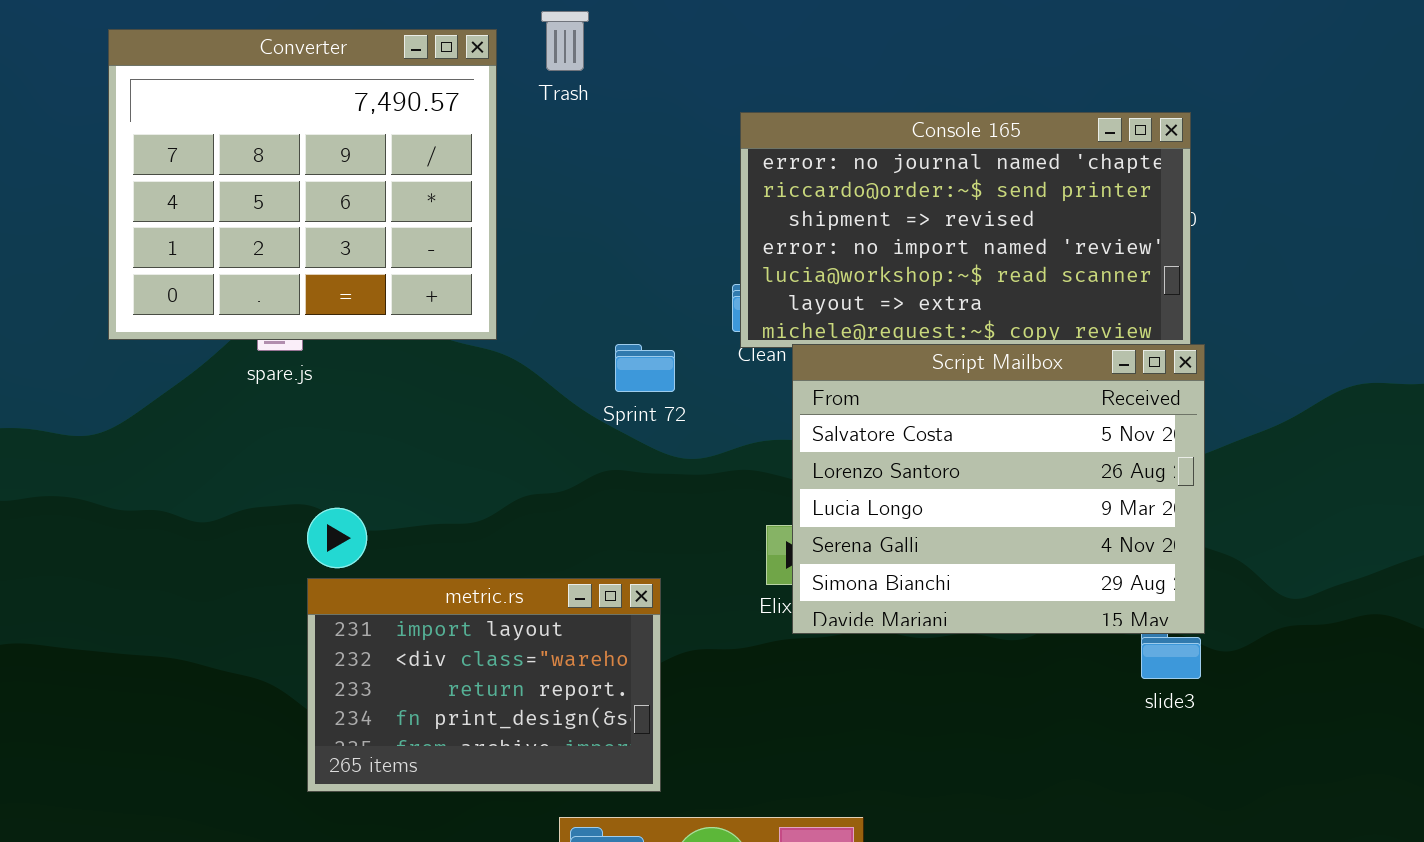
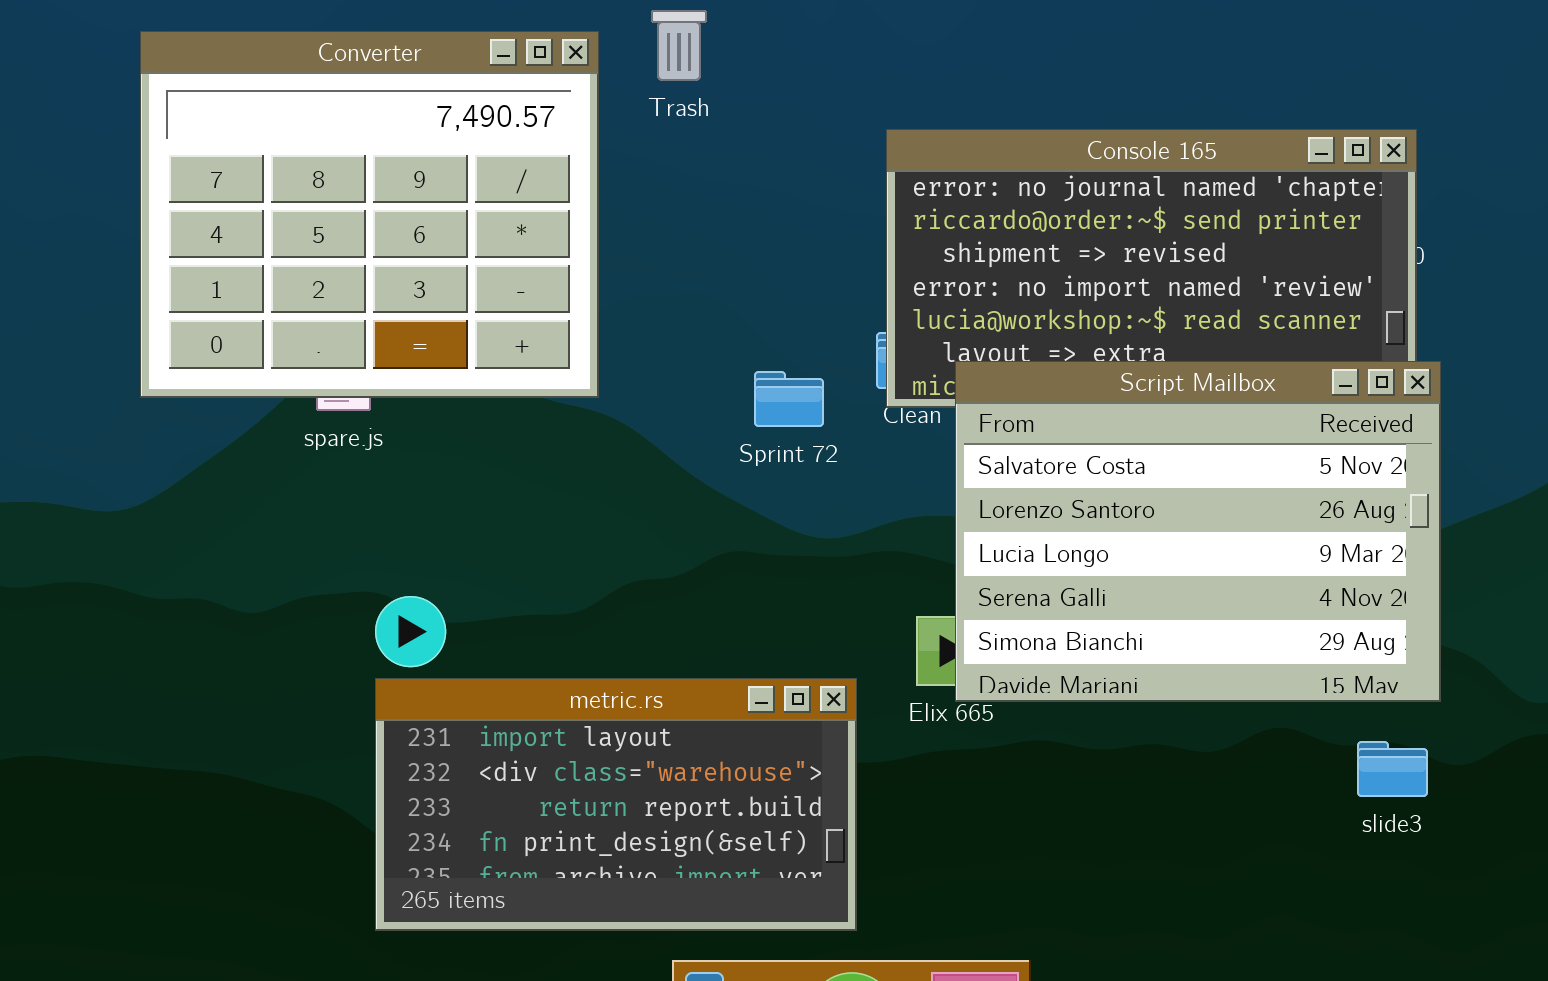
Sprint 72: [615,344,675,392] -> [754,371,824,427], moved
Script Mailbox: [792,344,1205,634] -> [955,361,1441,702], moved
metric.rs: [307,578,661,792] -> [375,678,857,931], resized

